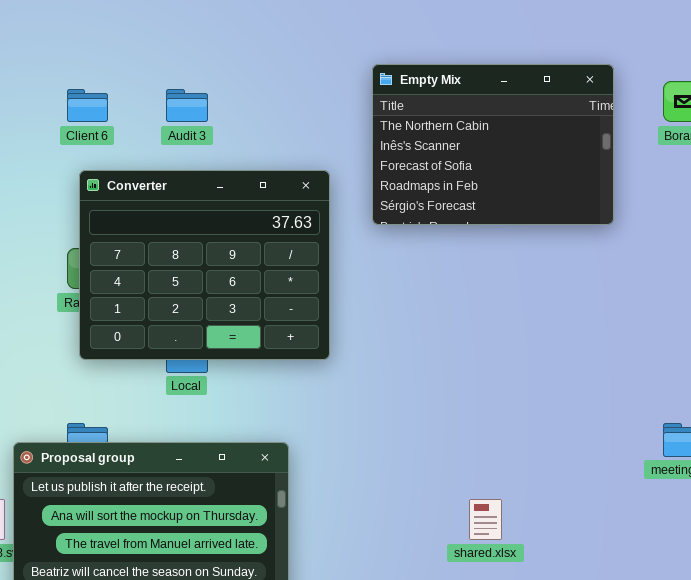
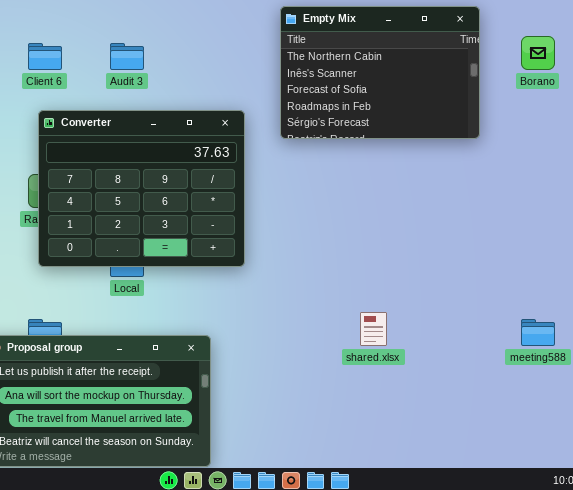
Empty Mix: [372,64,614,225] -> [280,6,480,139], moved
shared.xlsx: [469,499,502,540] -> [360,312,387,346], moved

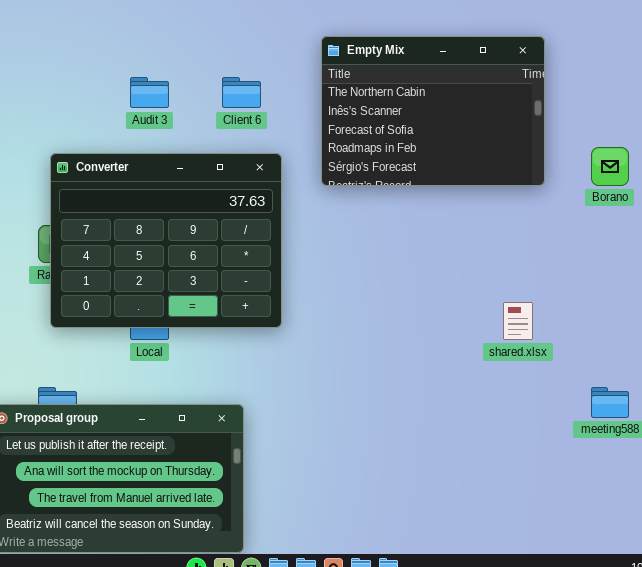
Borano: [521,36,555,70] -> [591,147,629,186], moved
Client 6: [28,43,62,70] -> [222,77,261,108], moved
shared.xlsx: [360,312,387,346] -> [503,302,533,340], moved

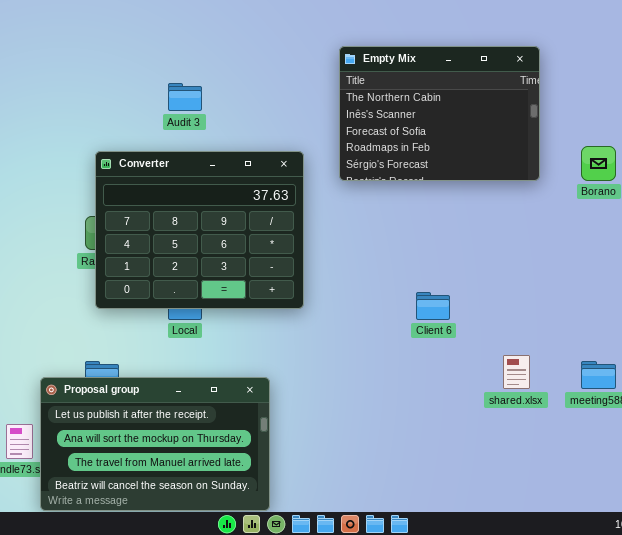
Client 6: [222,77,261,108] -> [416,292,450,320], moved
shared.xlsx: [503,302,533,340] -> [503,355,530,389], moved

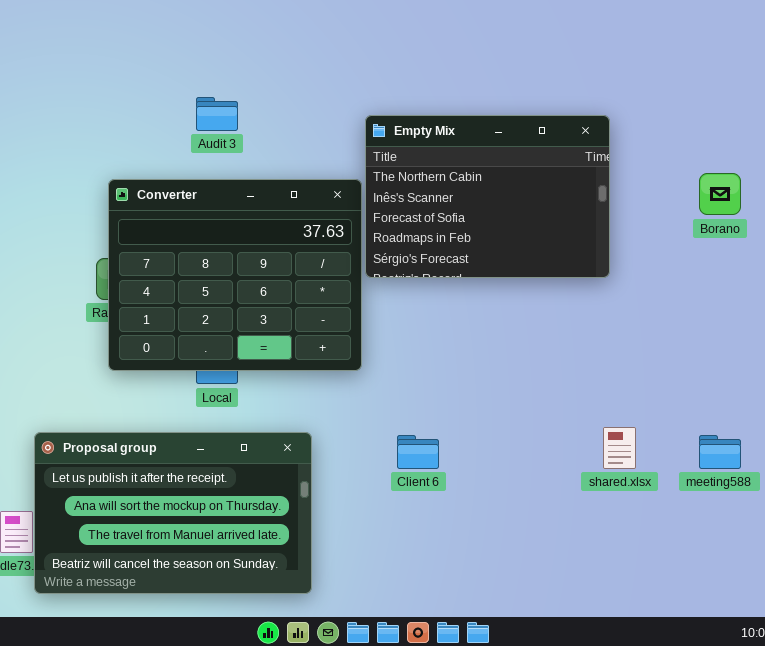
Empty Mix: [339,46,540,181] -> [365,115,610,278], moved
Client 6: [416,292,450,320] -> [397,435,439,469], moved
Proposal group: [40,377,270,511] -> [34,432,312,594], moved

